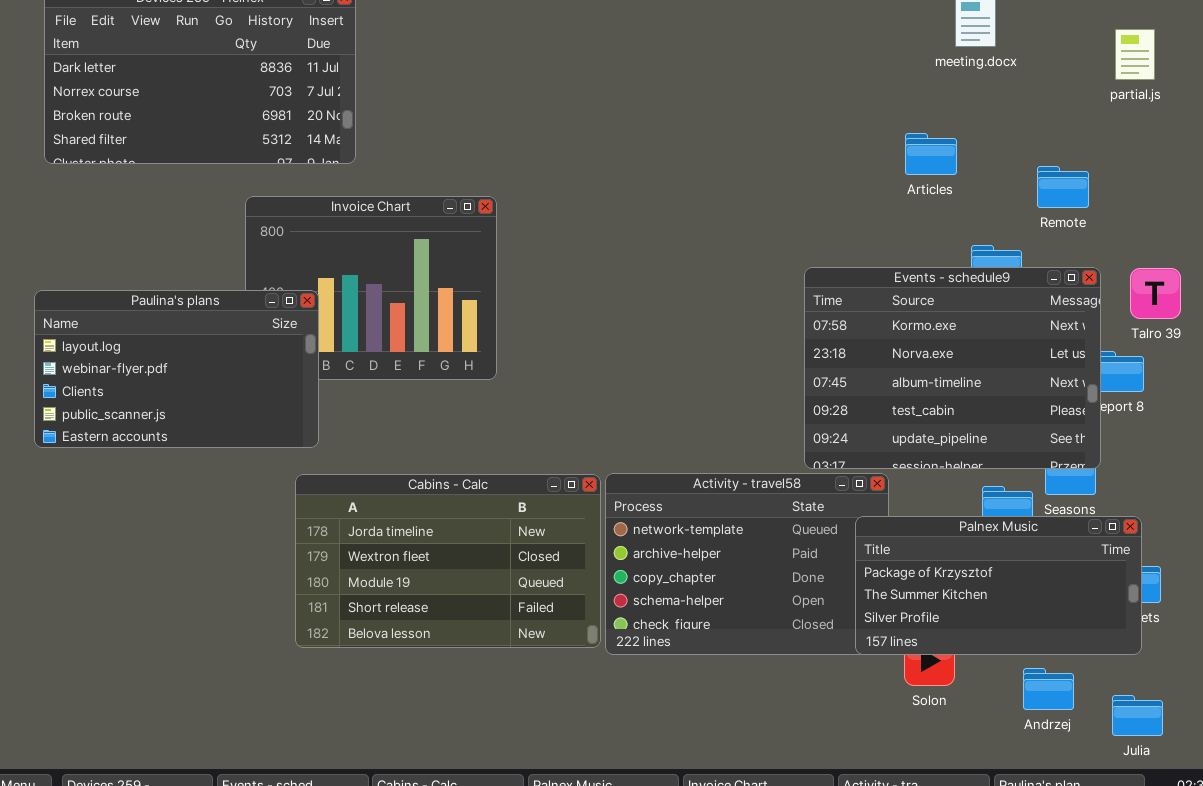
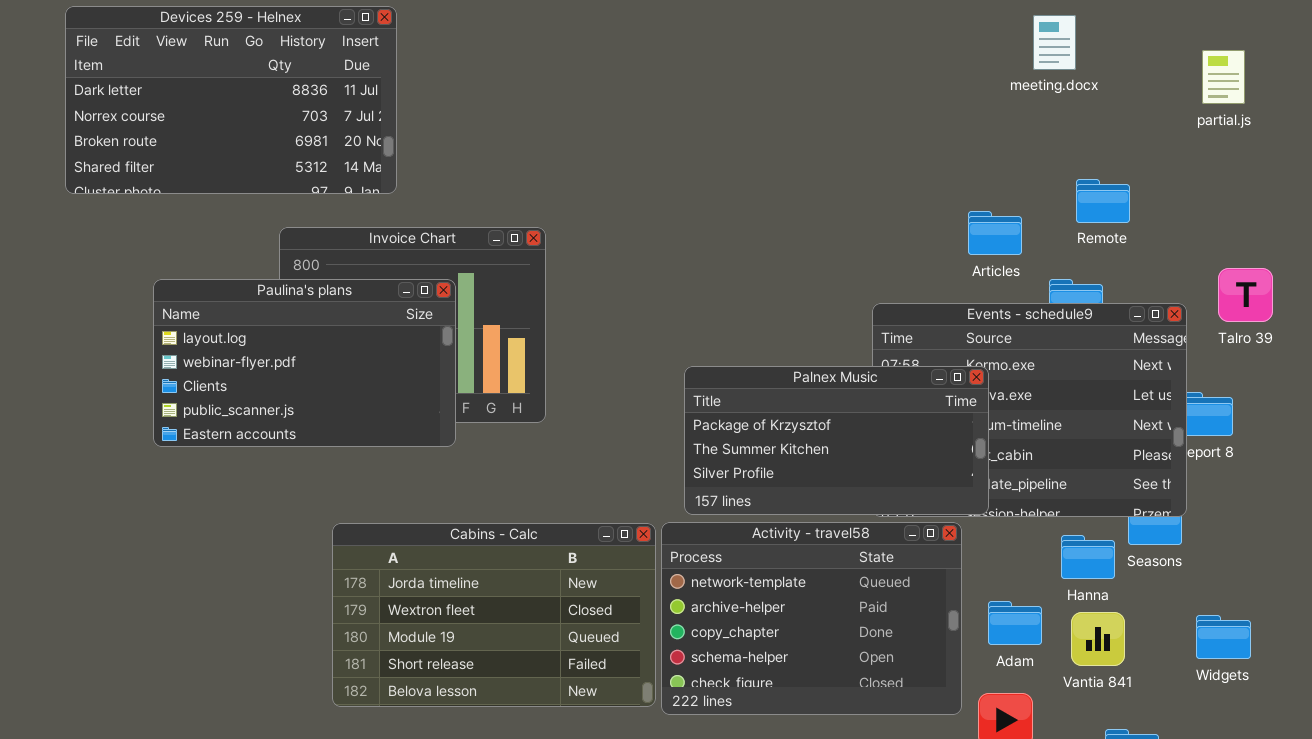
Articles: [905,133,957,175] -> [968,211,1022,255], moved
Remote: [1037,166,1089,208] -> [1076,179,1130,223], moved
Talro 39: [1130,268,1181,319] -> [1218,268,1273,322], moved
Paulina's plans: [34,290,319,448] -> [153,279,456,447], moved
Palnex Music: [855,516,1142,655] -> [684,366,989,515], moved

